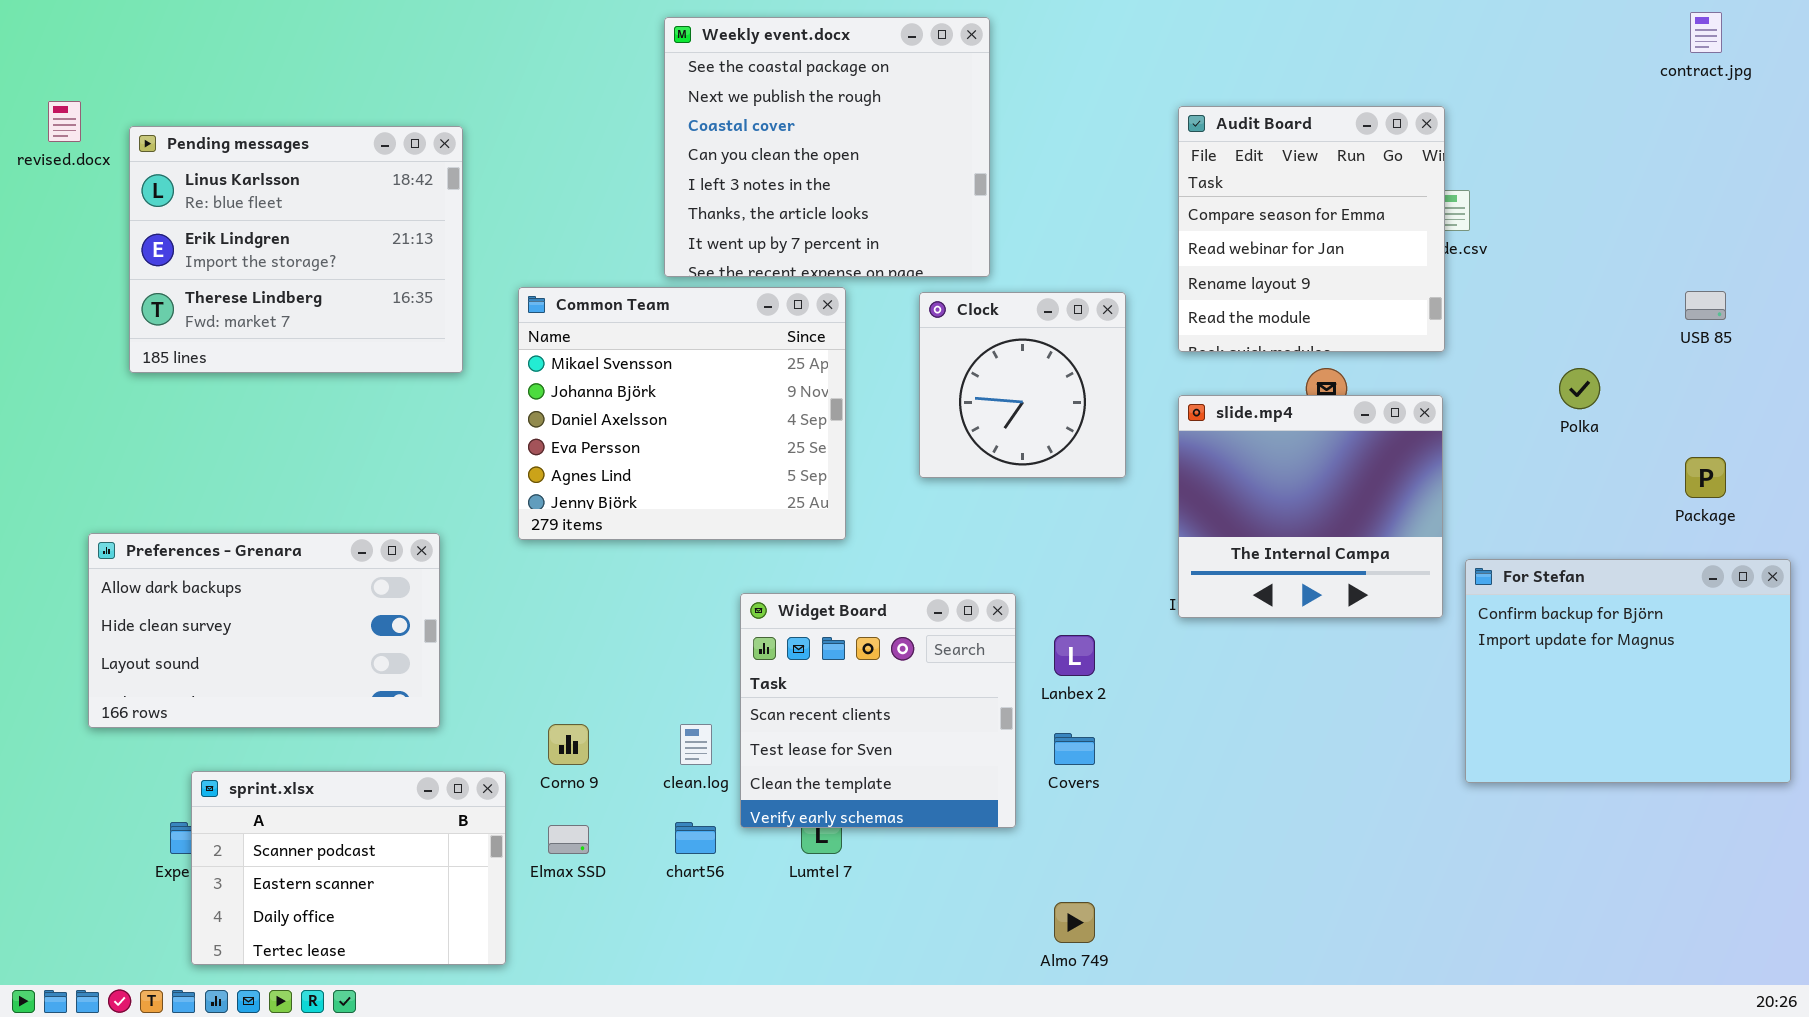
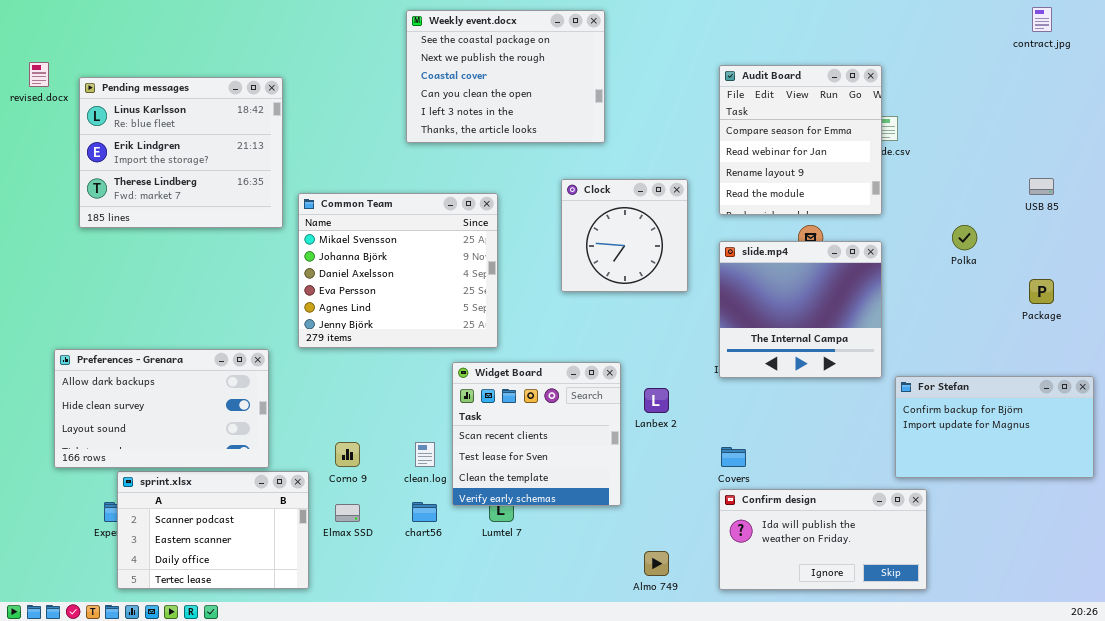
Weekly event.docx: [664,17,990,277] -> [406,10,605,143], resized
Common Team: [518,287,846,540] -> [298,193,498,348], moved
Preferences - Grenara: [88,533,440,728] -> [54,349,269,468], moved
For Stefan: [1465,559,1791,783] -> [895,376,1094,478], resized
Covers: [1054,733,1095,765] -> [721,447,746,467], moved
Confirm design: none -> [719,489,927,590], opened

